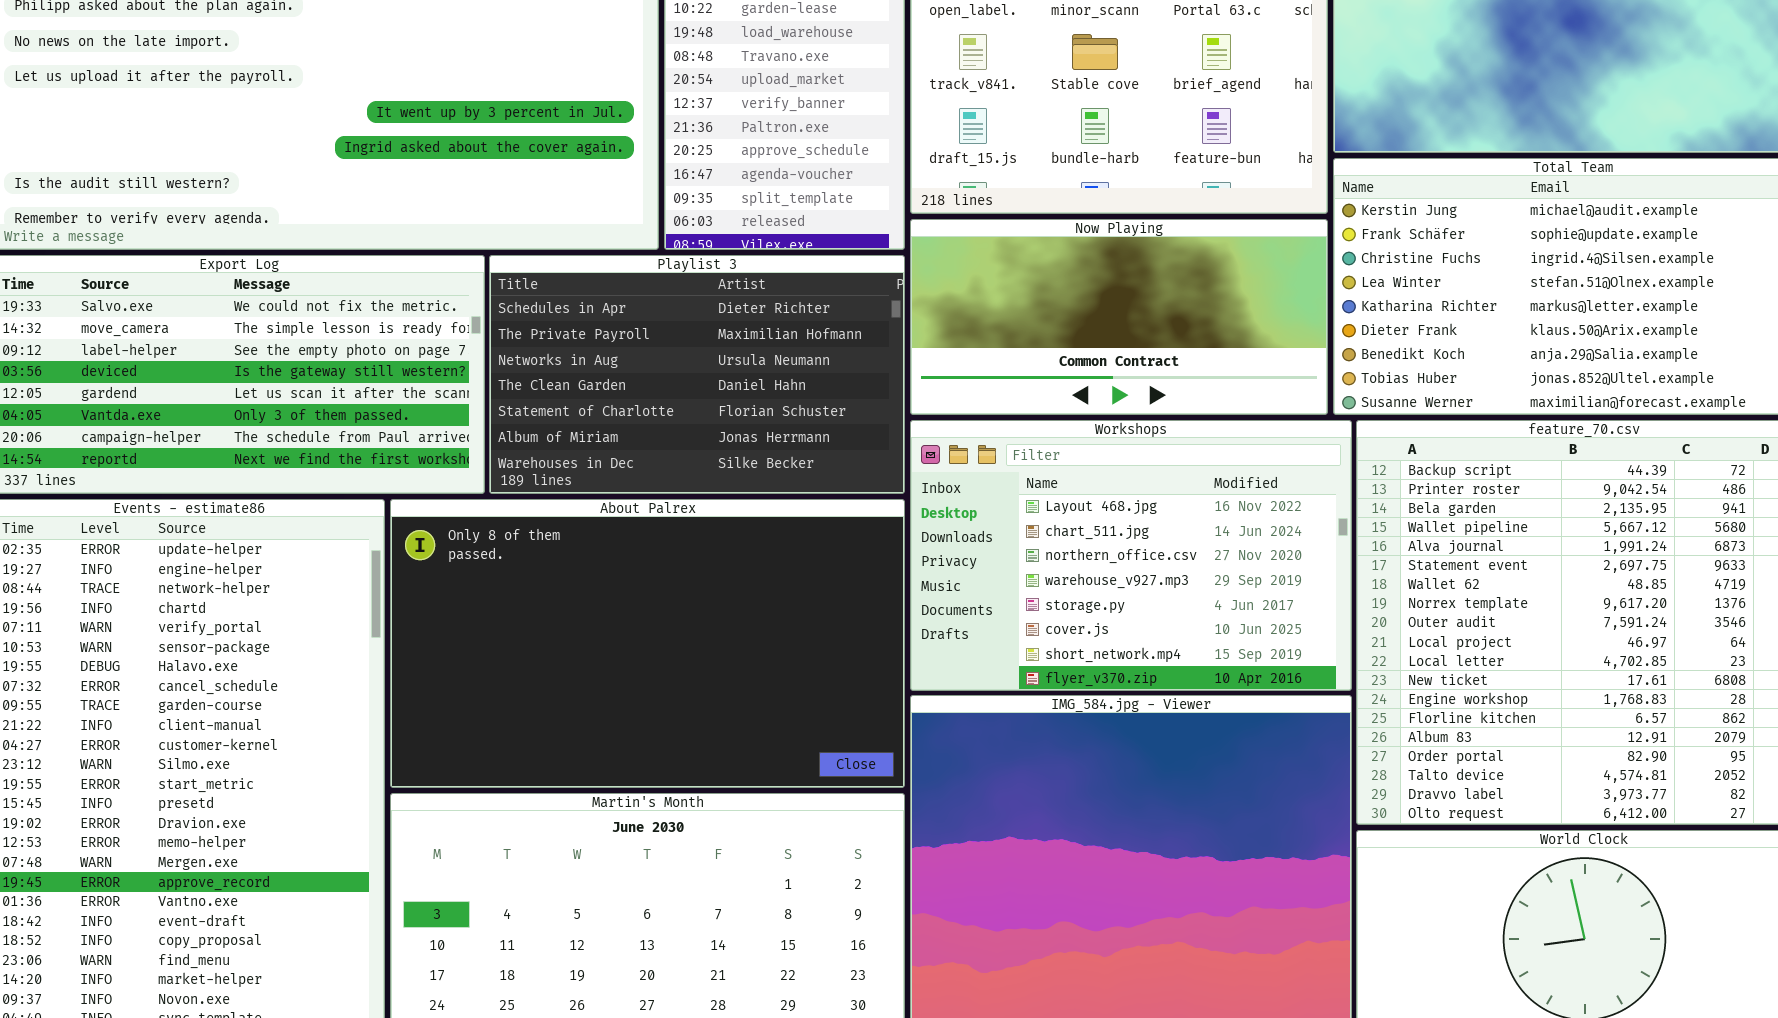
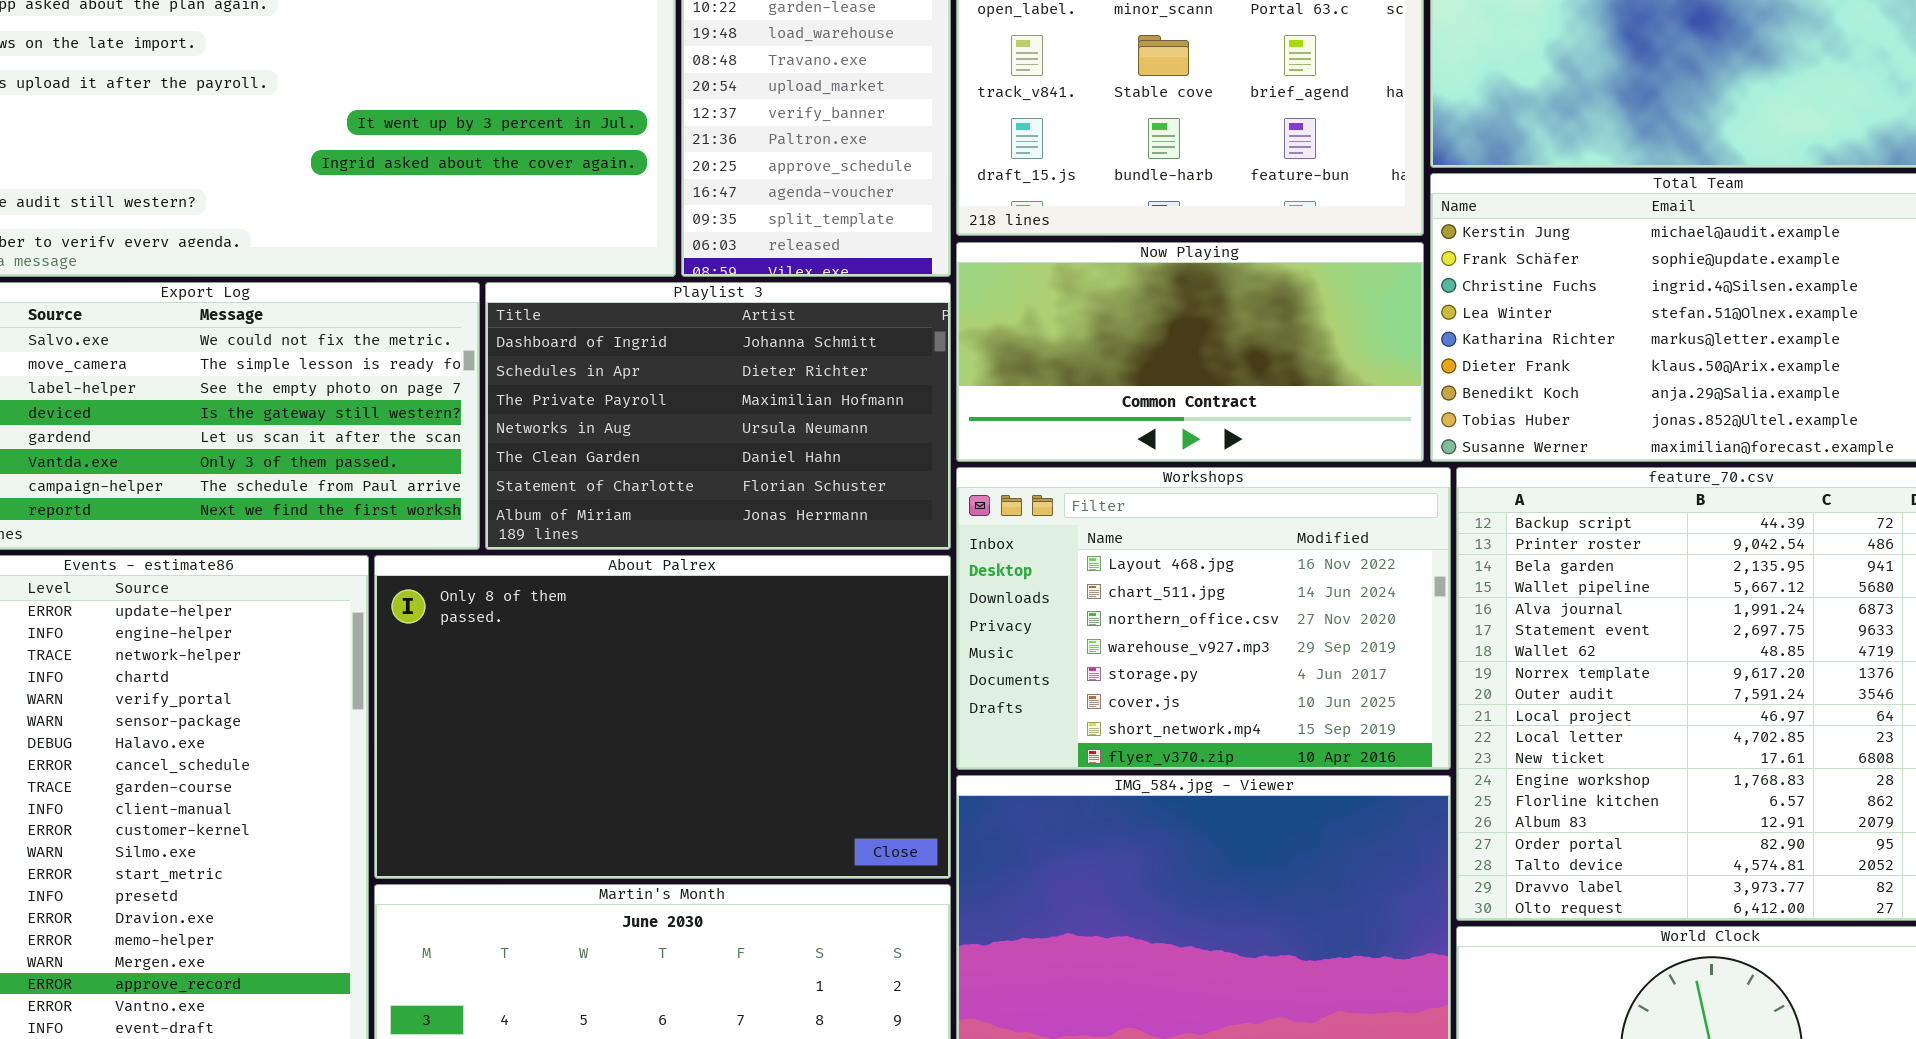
Playlist 3: [489,255,905,494] -> [485,282,951,550], scrolled up 1 row

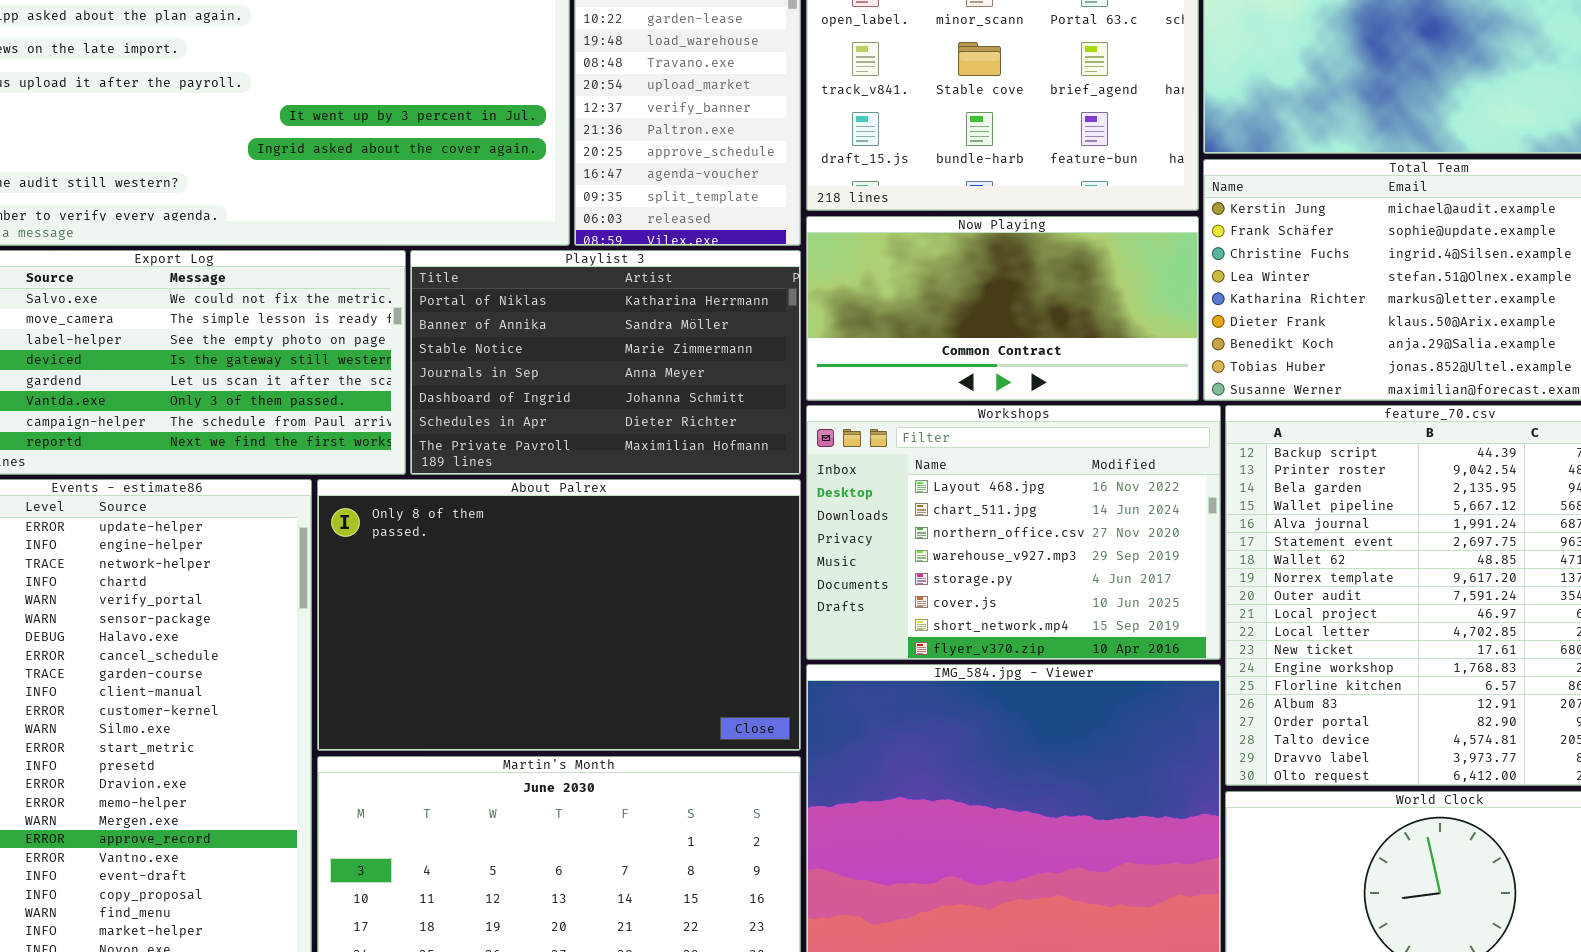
Playlist 3: [485,282,951,550] -> [410,250,801,475], scrolled up 4 rows

